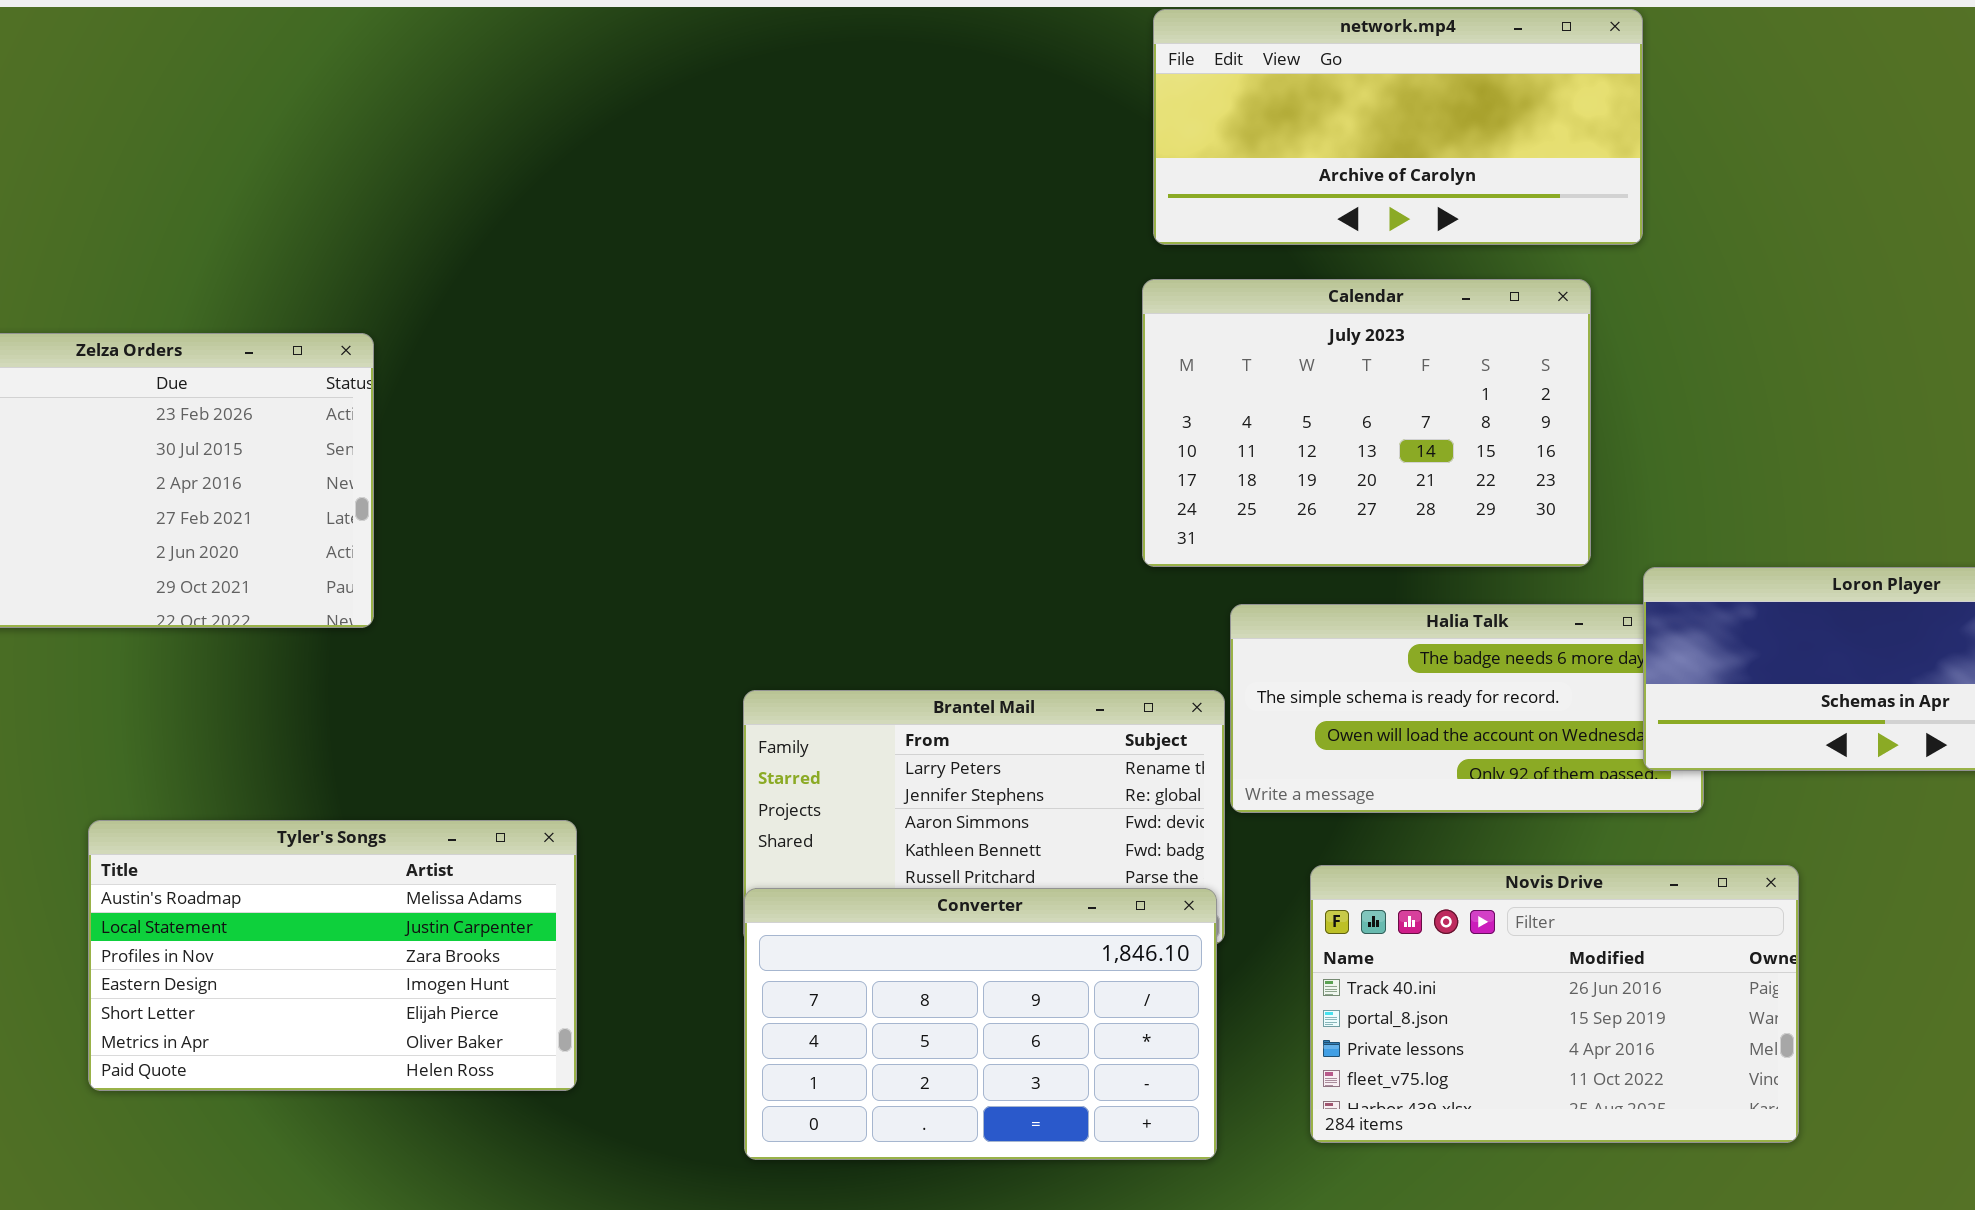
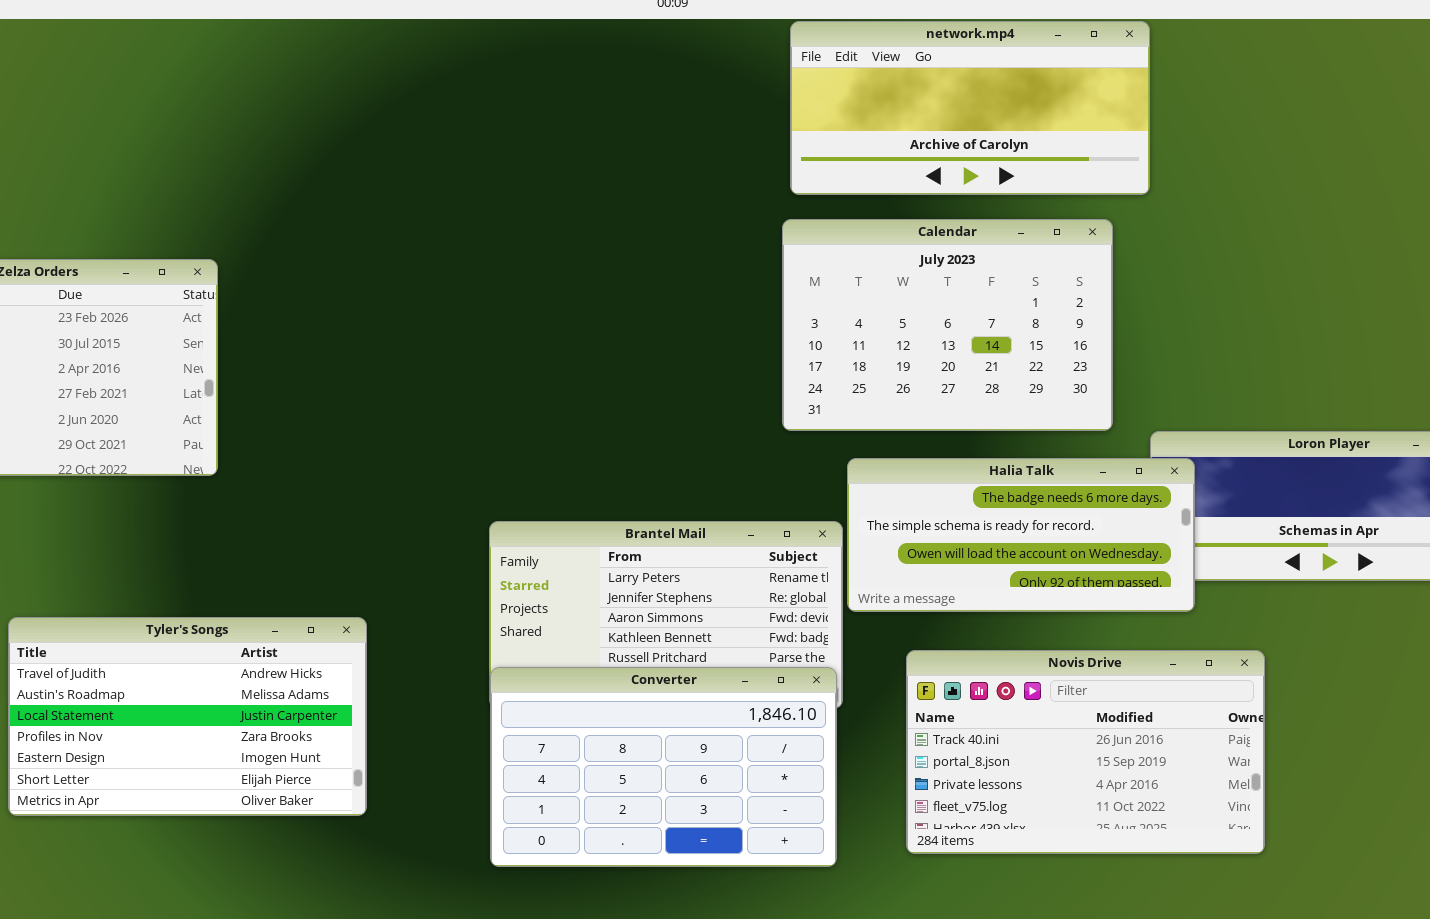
Halia Talk: [1230,604,1704,813] -> [847,458,1195,612], raised
Tyler's Songs: [88,820,577,1091] -> [8,617,367,816], scrolled up 1 row

